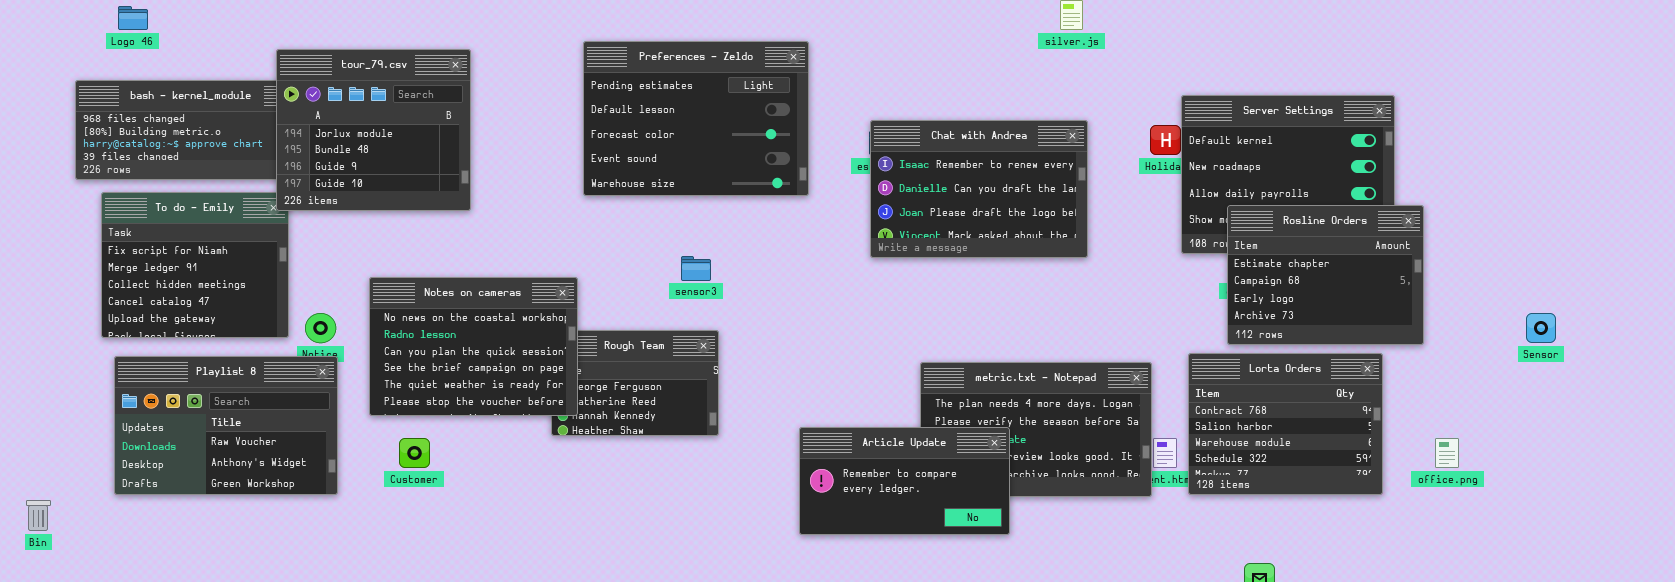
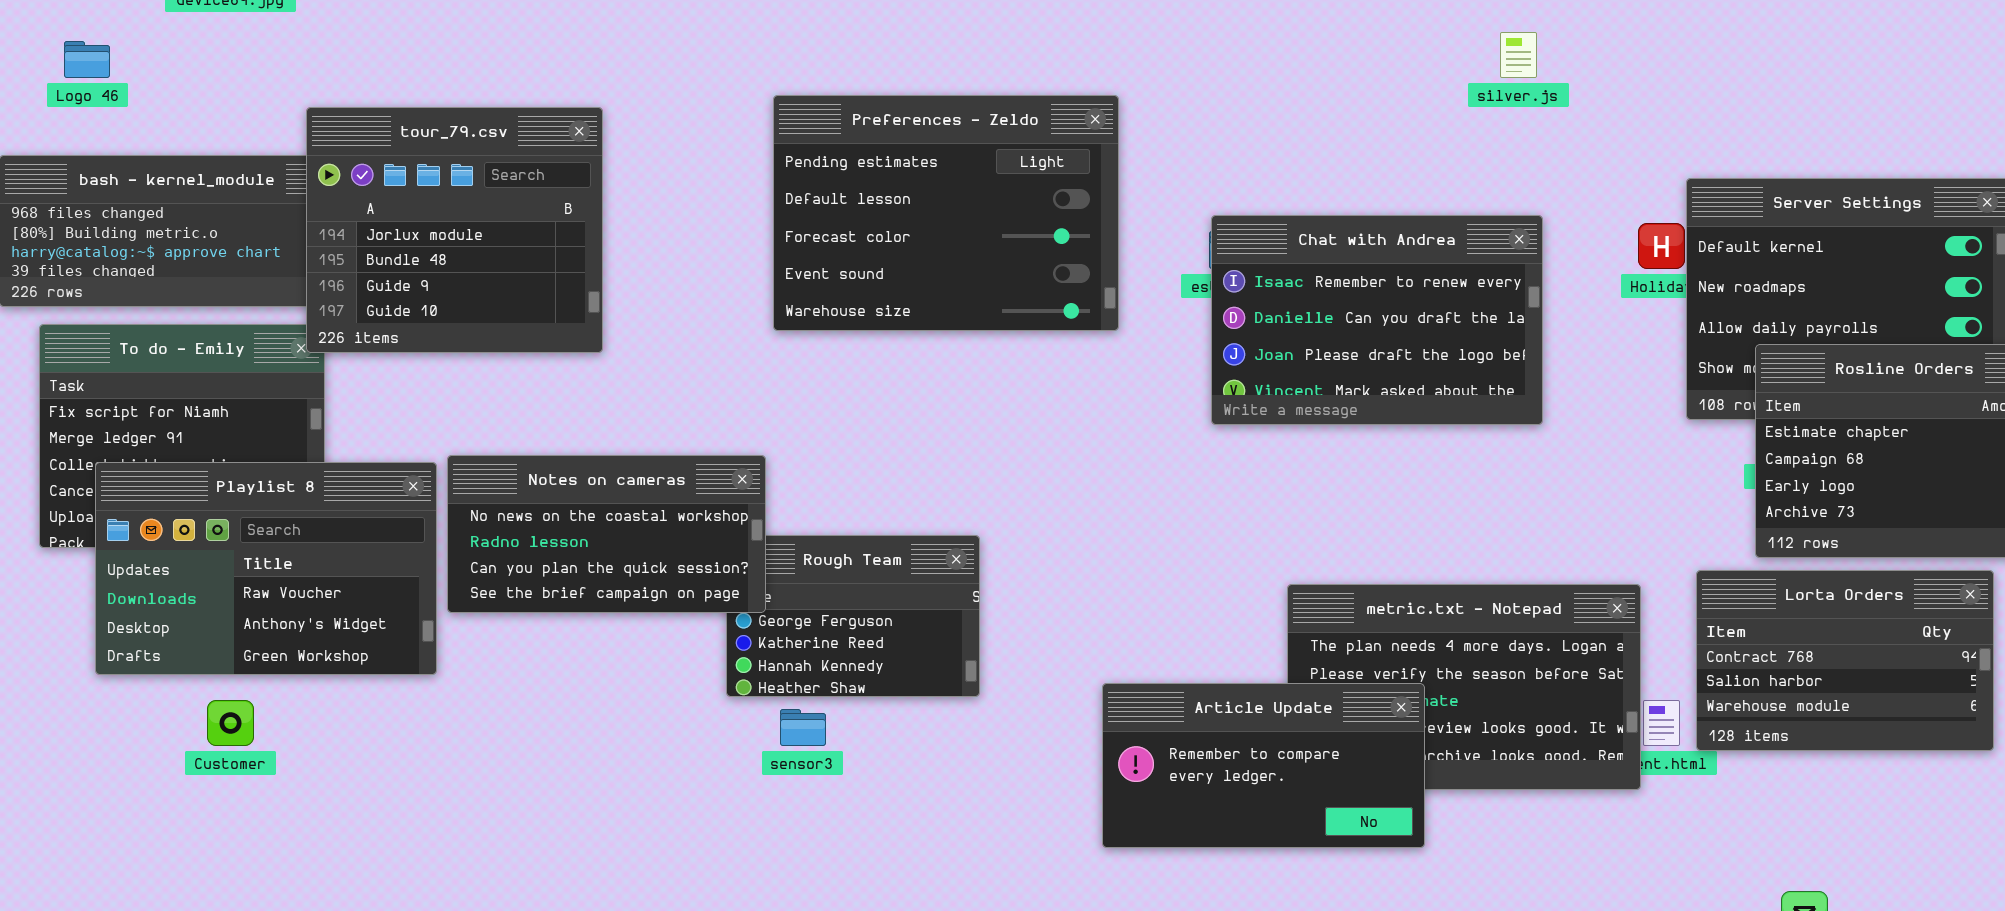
sensor3: [681,256,711,281] -> [780,709,826,746], moved
Notes on cameras: [369,277,578,416] -> [447,455,766,613], resized
Lorta Orders: [1188,353,1383,495] -> [1696,570,1994,751], resized
Playlist 8: [114,356,338,495] -> [95,462,437,675], moved
Customer: [399,438,430,468] -> [207,700,254,746], moved

